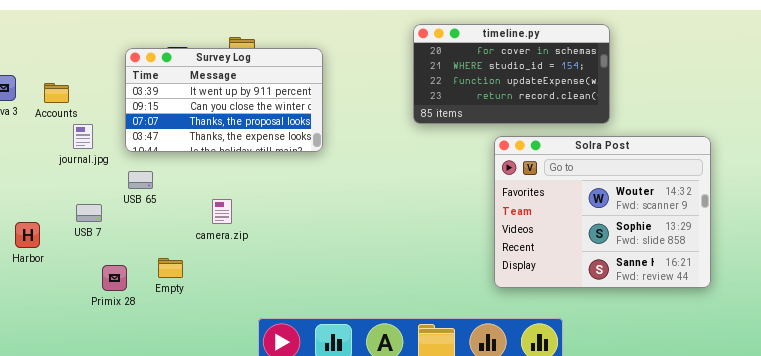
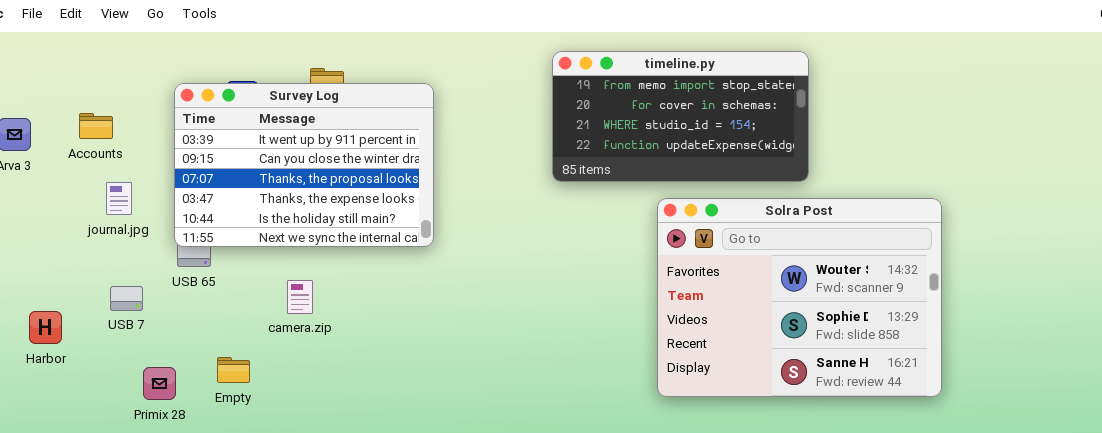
timeline.py: [413,24,610,124] -> [552,51,809,182], scrolled up 1 row
Survey Log: [125,48,323,152] -> [174,83,434,247], resized
Accounts: [44,83,69,103] -> [79,113,113,139], moved

